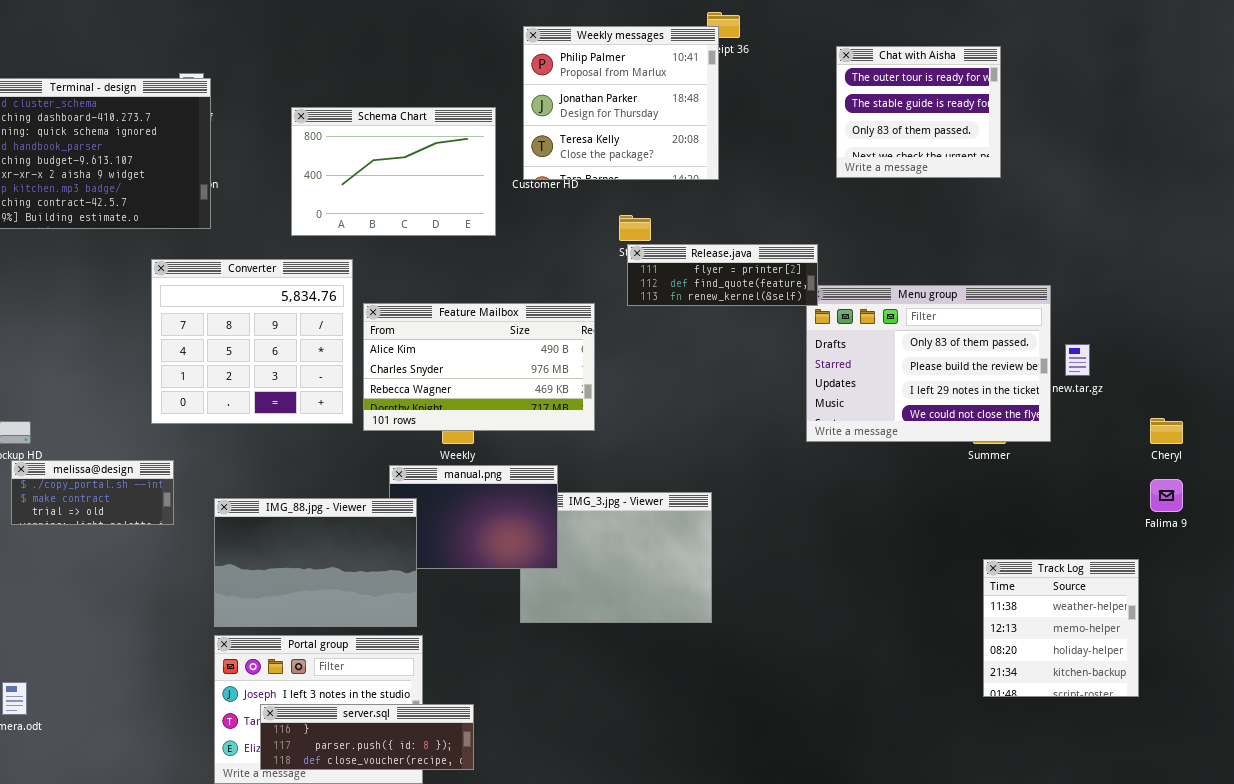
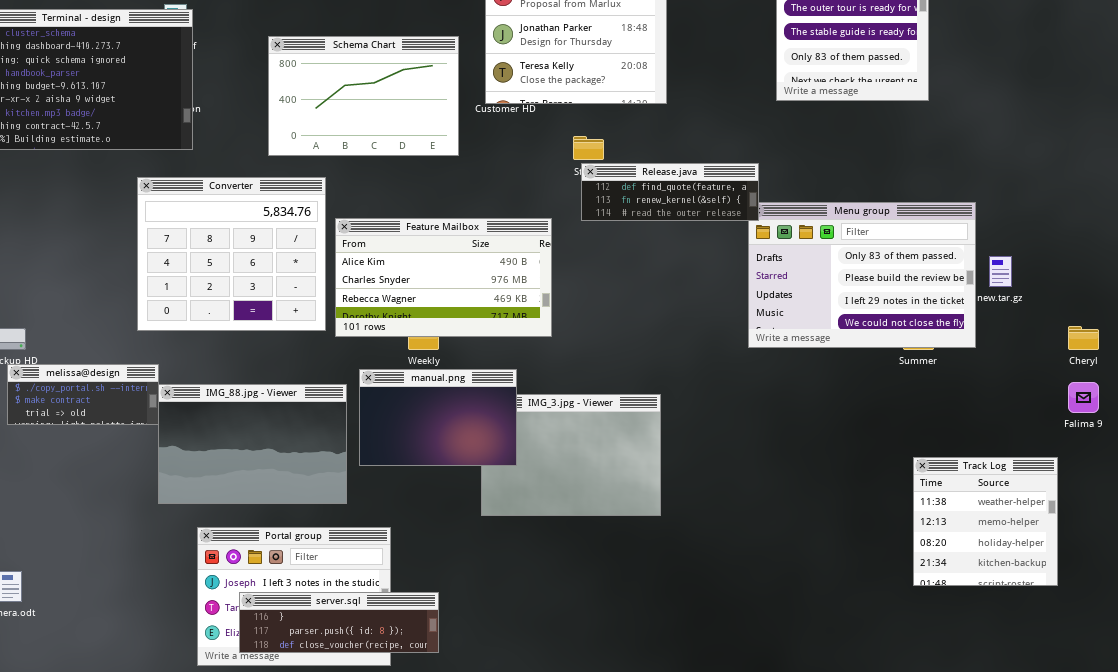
Release.java: [627,244,818,306] -> [581,163,759,221], scrolled down 1 row
IMG_88.jpg - Viewer: [214,498,417,627] -> [158,384,347,504], moved

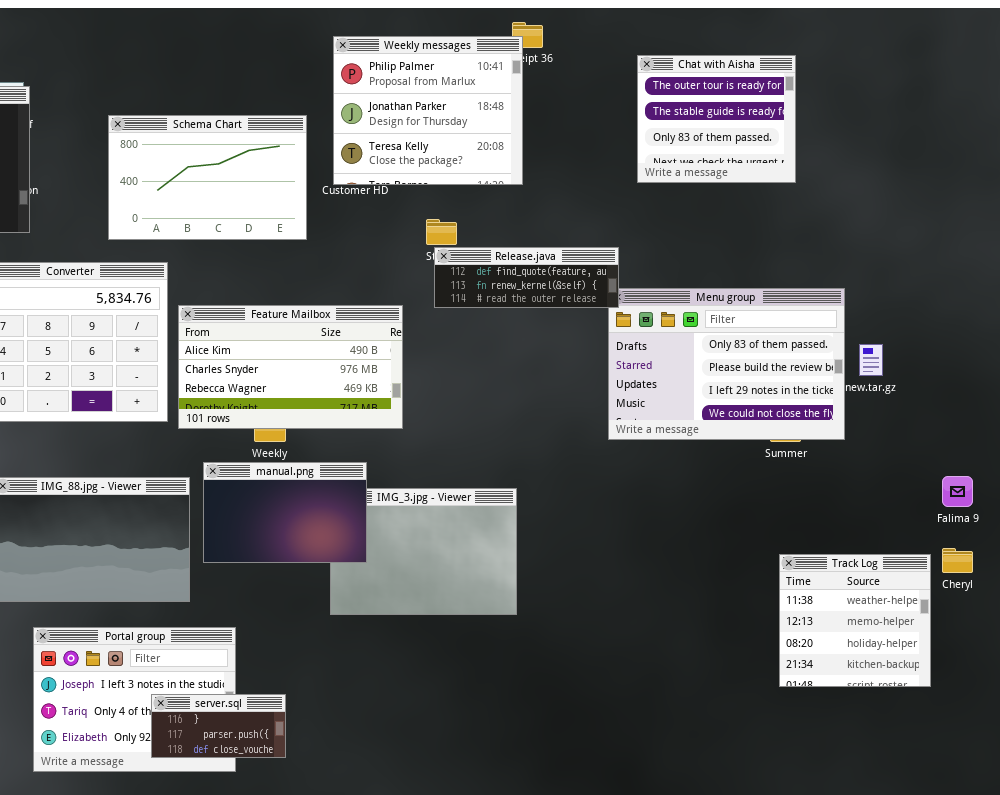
Cheryl: [1068,326,1099,350] -> [942,548,973,573], moved
server.sql: [239,592,439,653] -> [151,694,286,758], resized

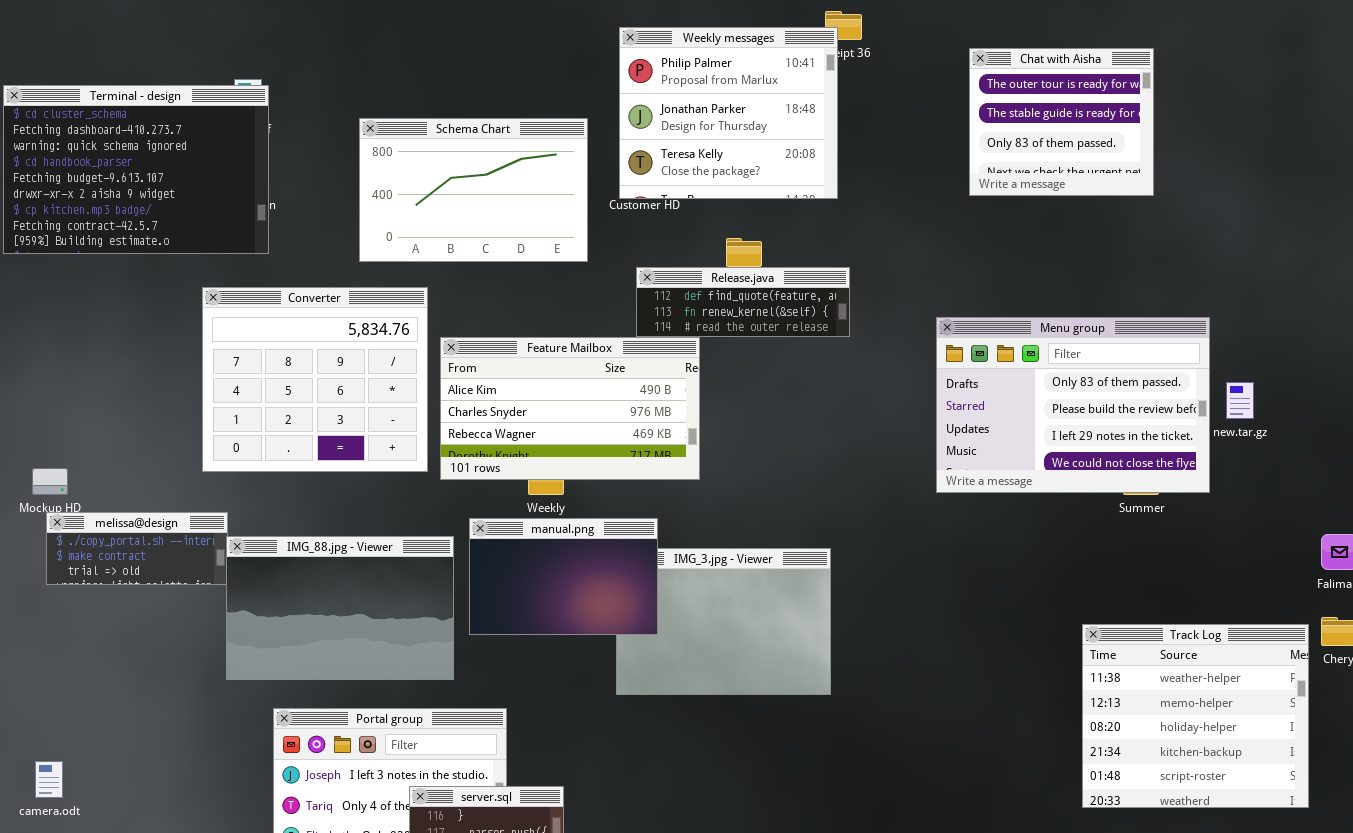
Release.java: [434,247,619,308] -> [636,267,850,337], moved
Track Log: [779,554,931,687] -> [1082,624,1309,808], resized

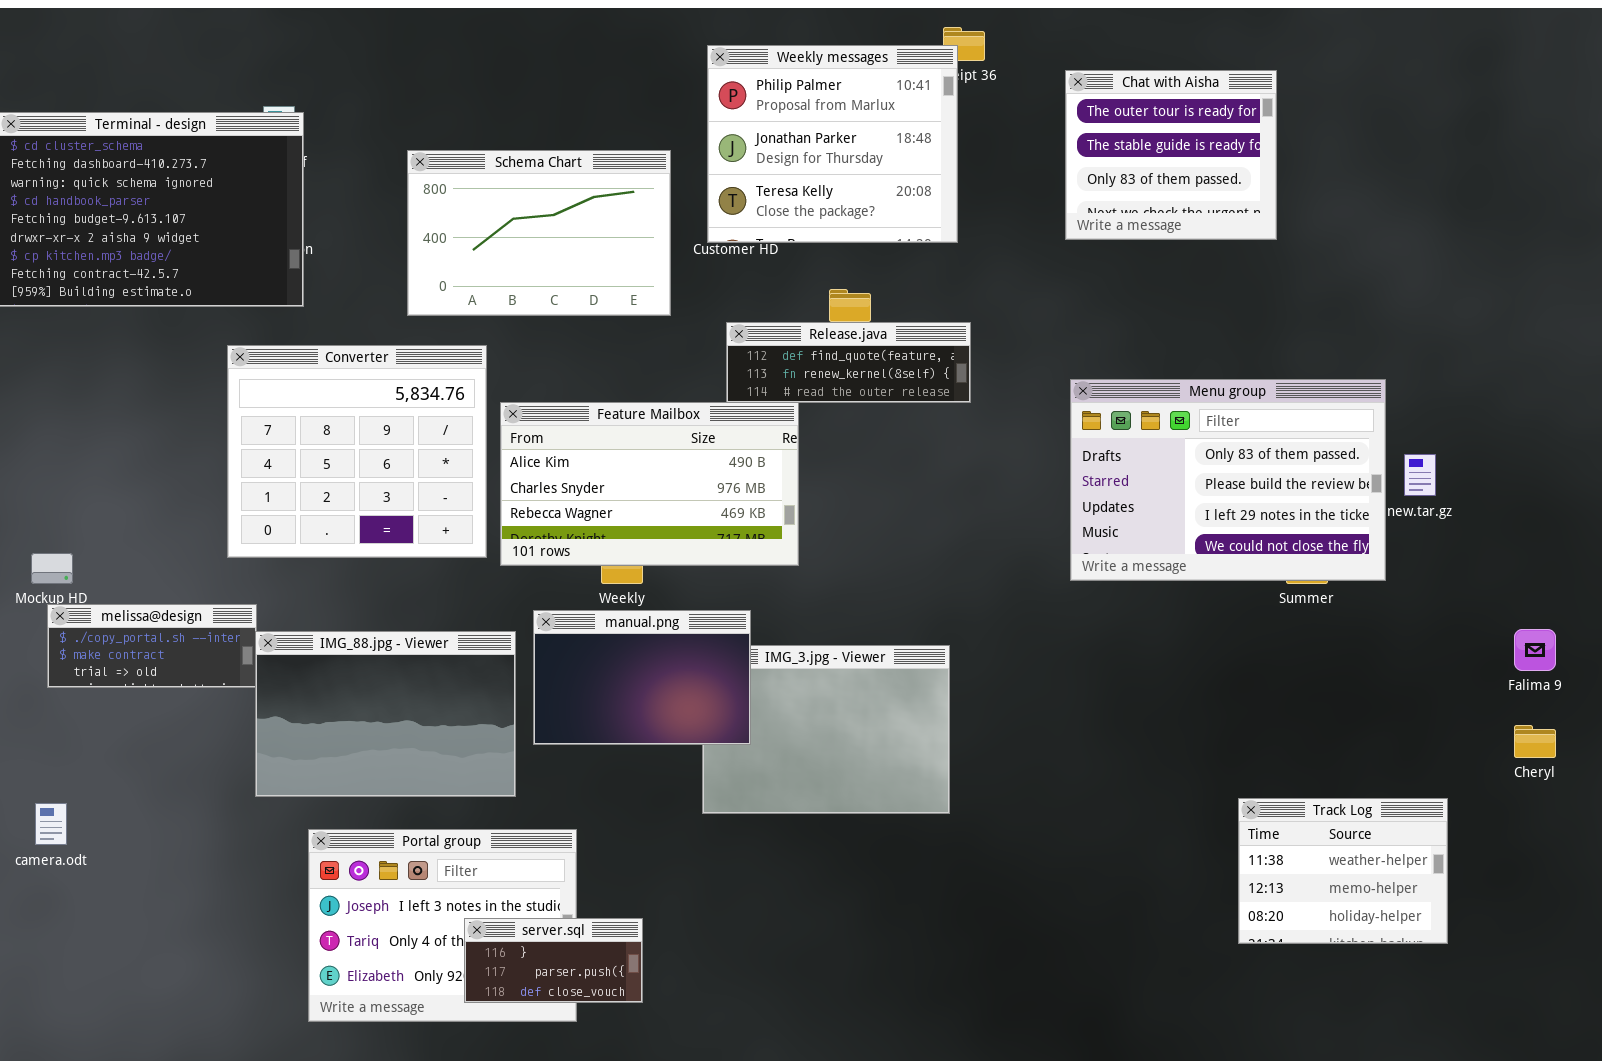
Chat with Aisha: [969,48,1154,196] -> [1065,70,1277,240], moved
Track Log: [1082,624,1309,808] -> [1238,798,1448,944], resized
camera.odt: [35,761,63,798] -> [35,803,67,845], moved

